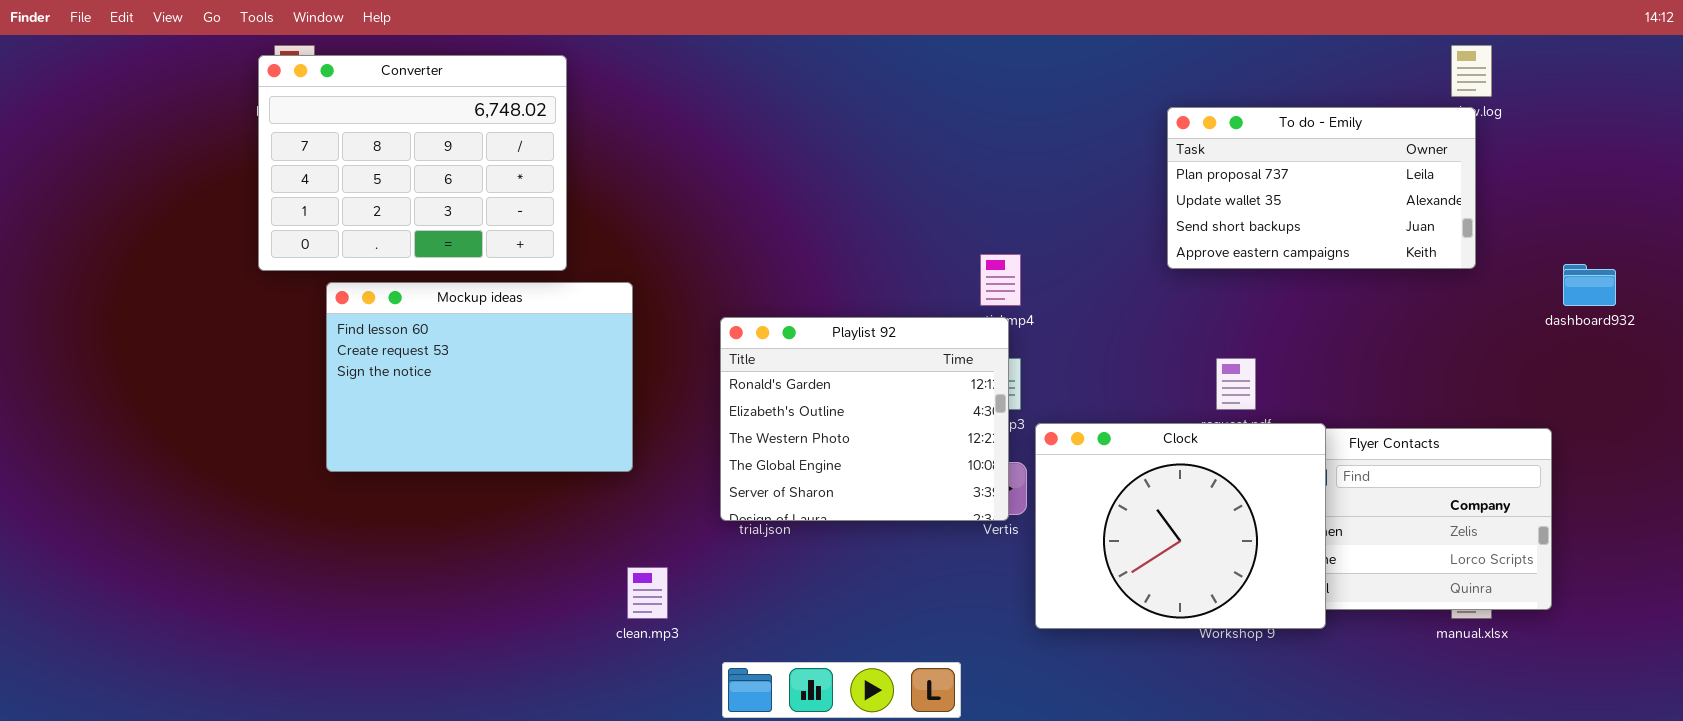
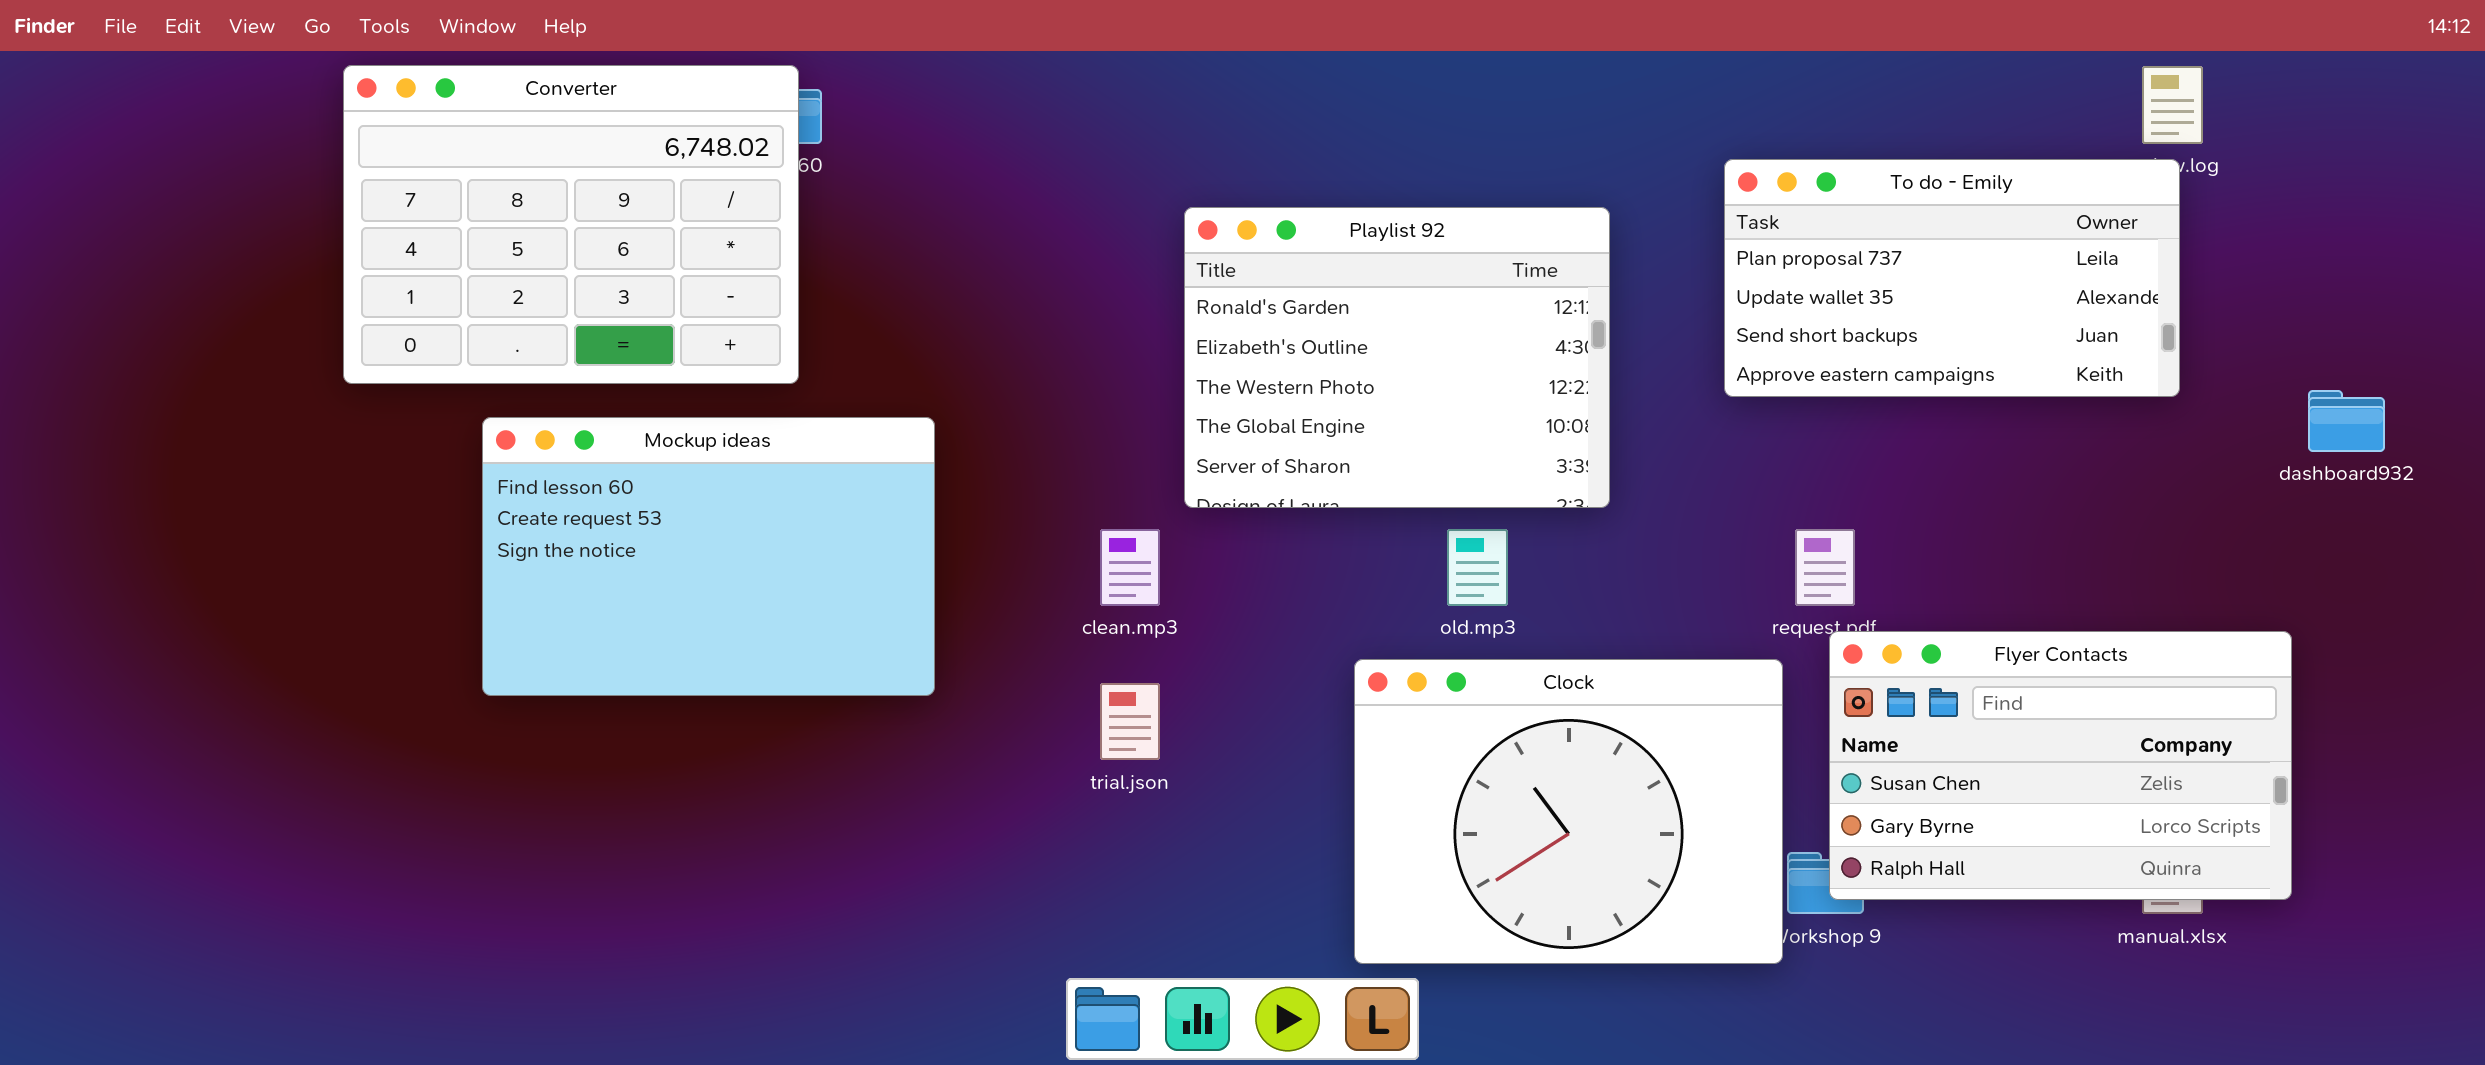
Converter: [258,55,567,271] -> [343,65,799,384], moved
Playlist 92: [720,317,1009,521] -> [1184,207,1610,508], moved
Clock: [1035,423,1326,629] -> [1354,659,1783,964], moved
clean.mp3: [627,567,668,619] -> [1100,529,1160,606], moved

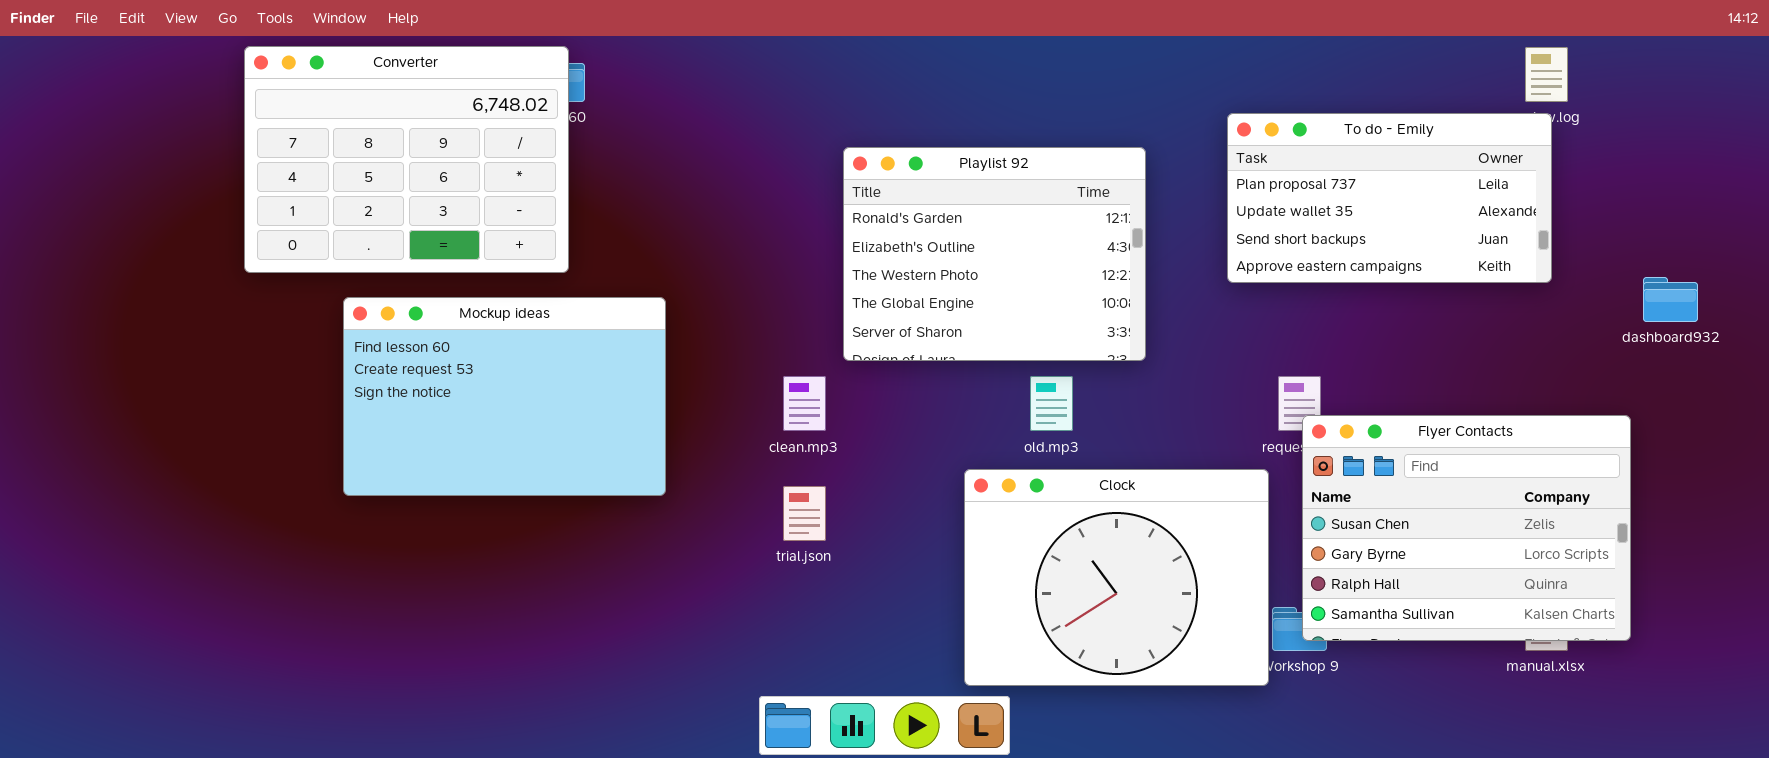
Flyer Contacts: [1829,631,2292,900] -> [1302,415,1631,641], resized

